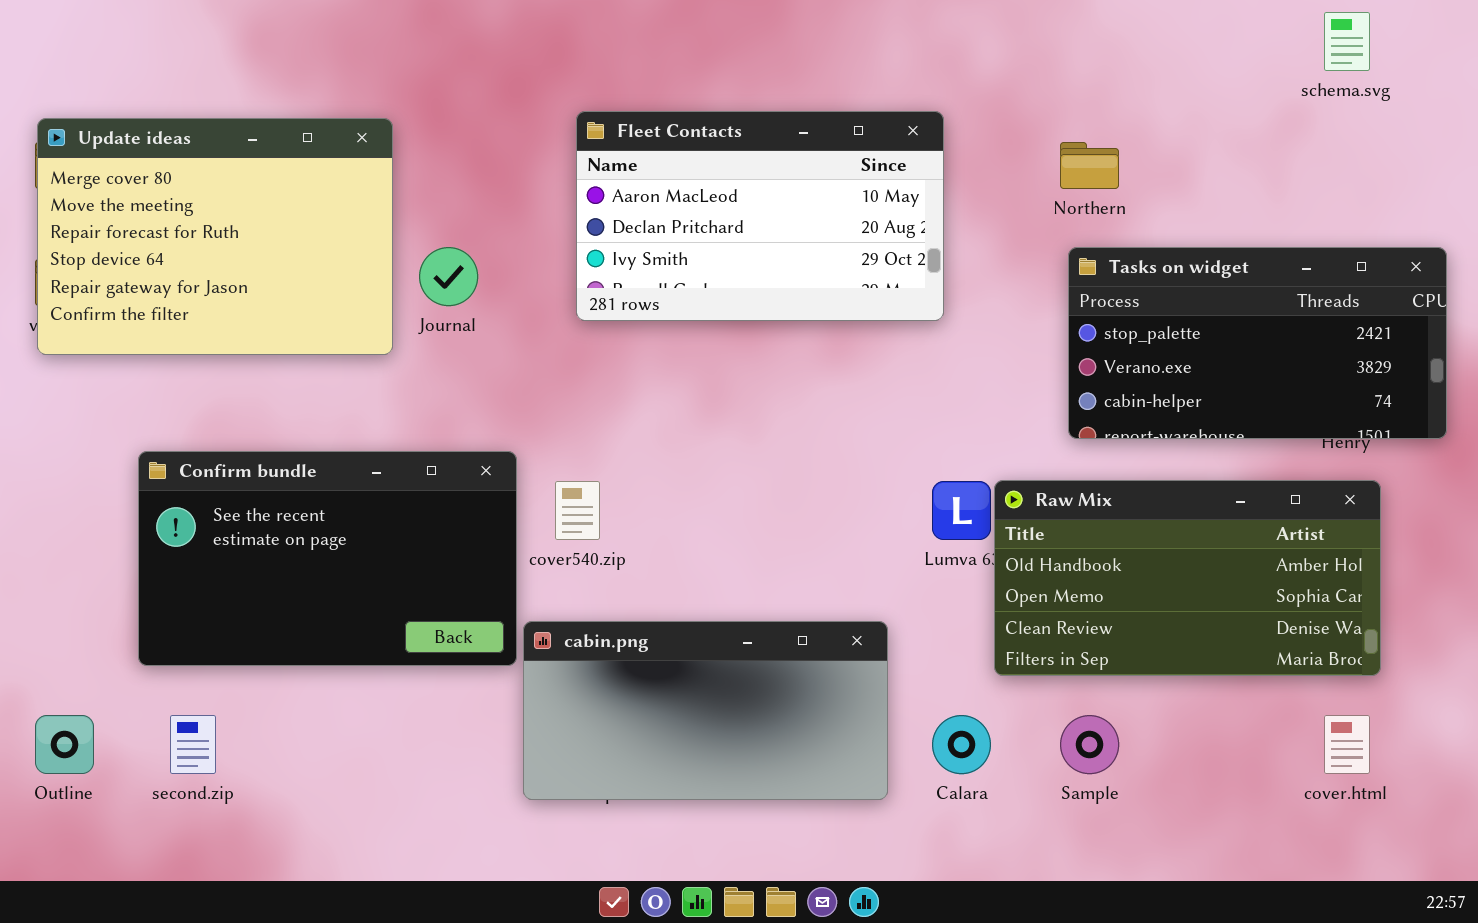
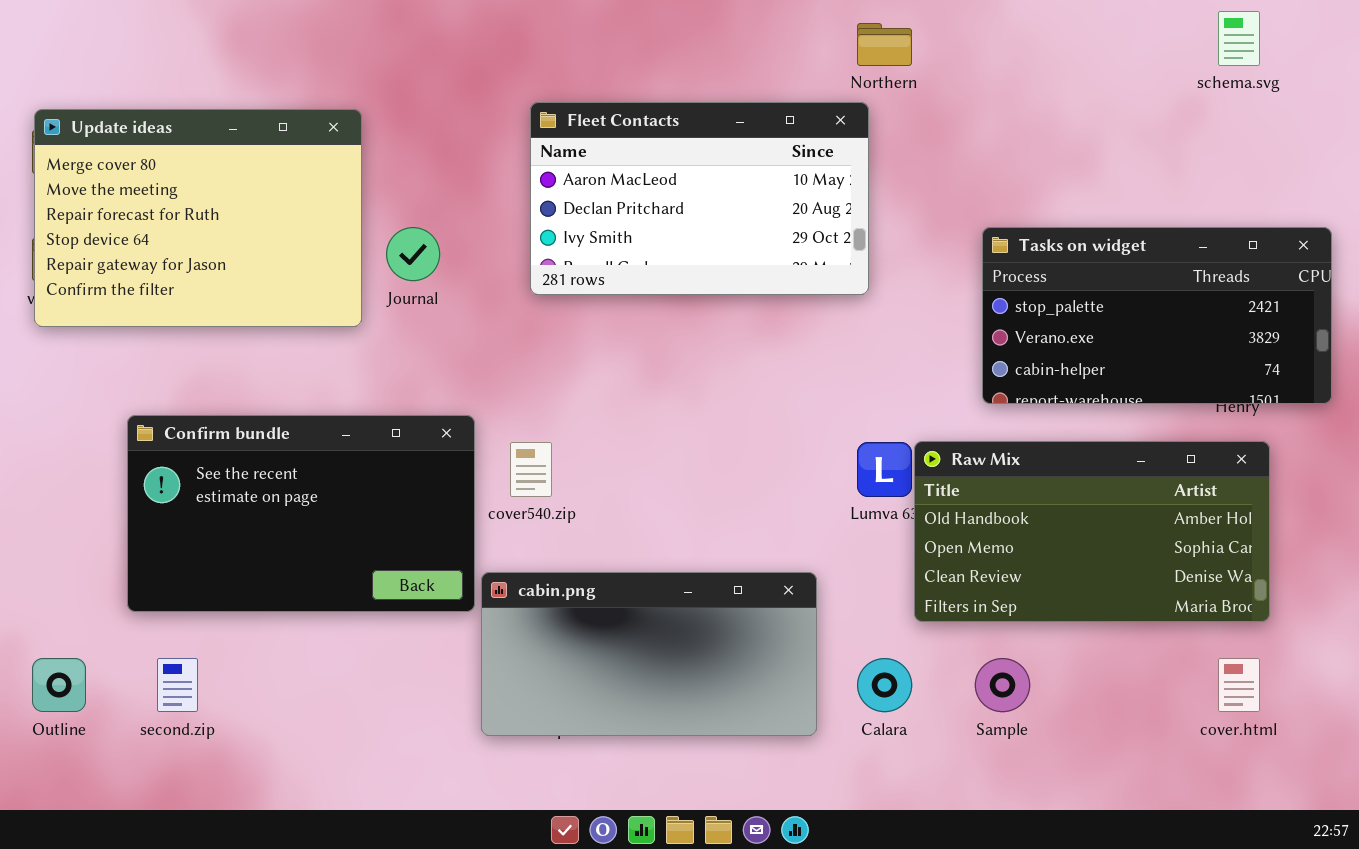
Northern: [1060,142,1119,189] -> [857,23,912,66], moved

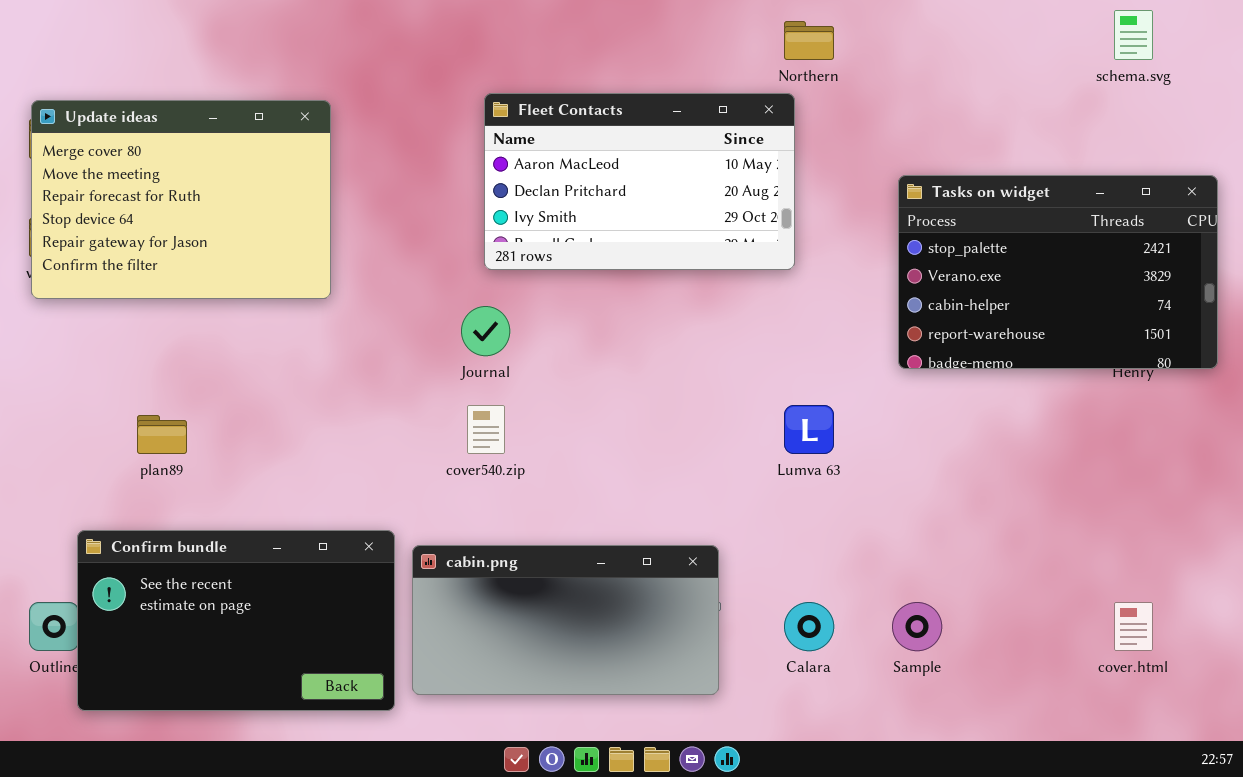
Journal: [386,227,440,281] -> [461,306,510,356], moved
Tasks on widget: [982,227,1332,404] -> [898,175,1218,369], resized
Confirm bundle: [127,415,475,612] -> [77,530,395,711], moved
Raw Mix: [914,441,1270,622] -> none, closed
cabin.png: [481,572,817,736] -> [412,545,719,695], moved

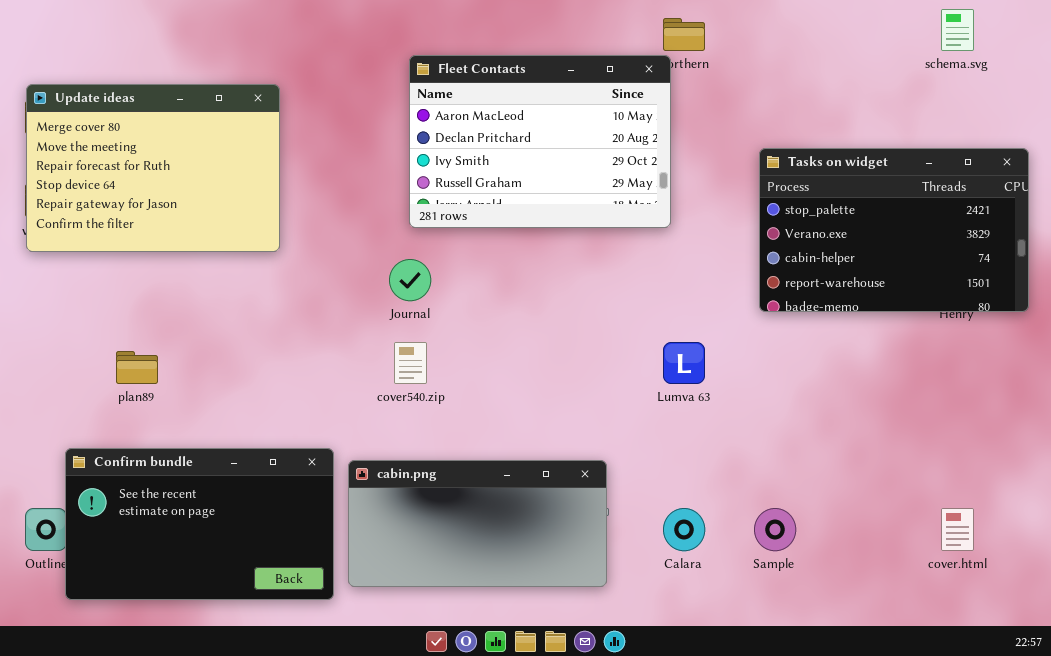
Fleet Contacts: [484,93,795,270] -> [409,55,671,228], resized

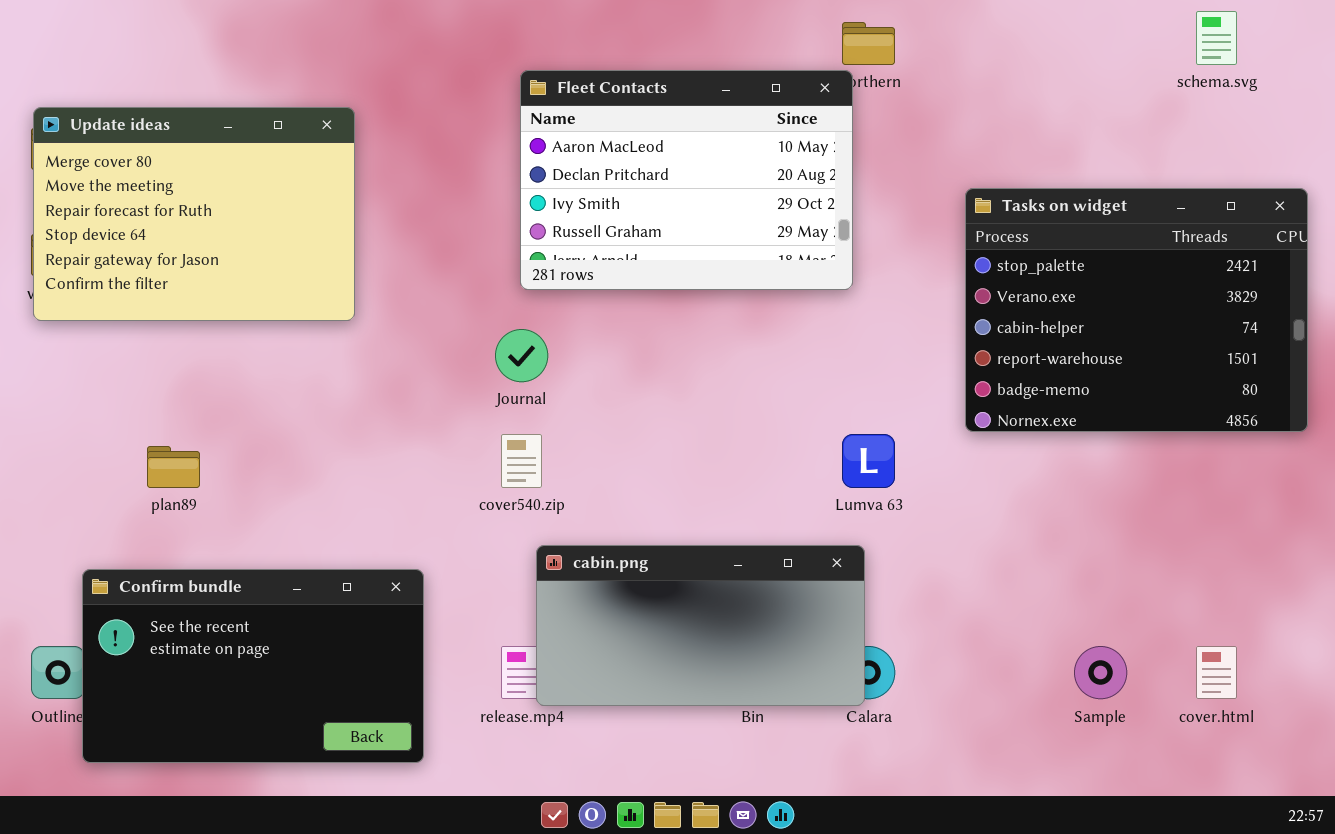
Tasks on widget: [759,148,1029,312] -> [965,188,1308,432], resized
cabin.png: [348,460,607,587] -> [536,545,865,706], moved
Sample: [754,508,796,551] -> [1074,646,1127,699], moved

